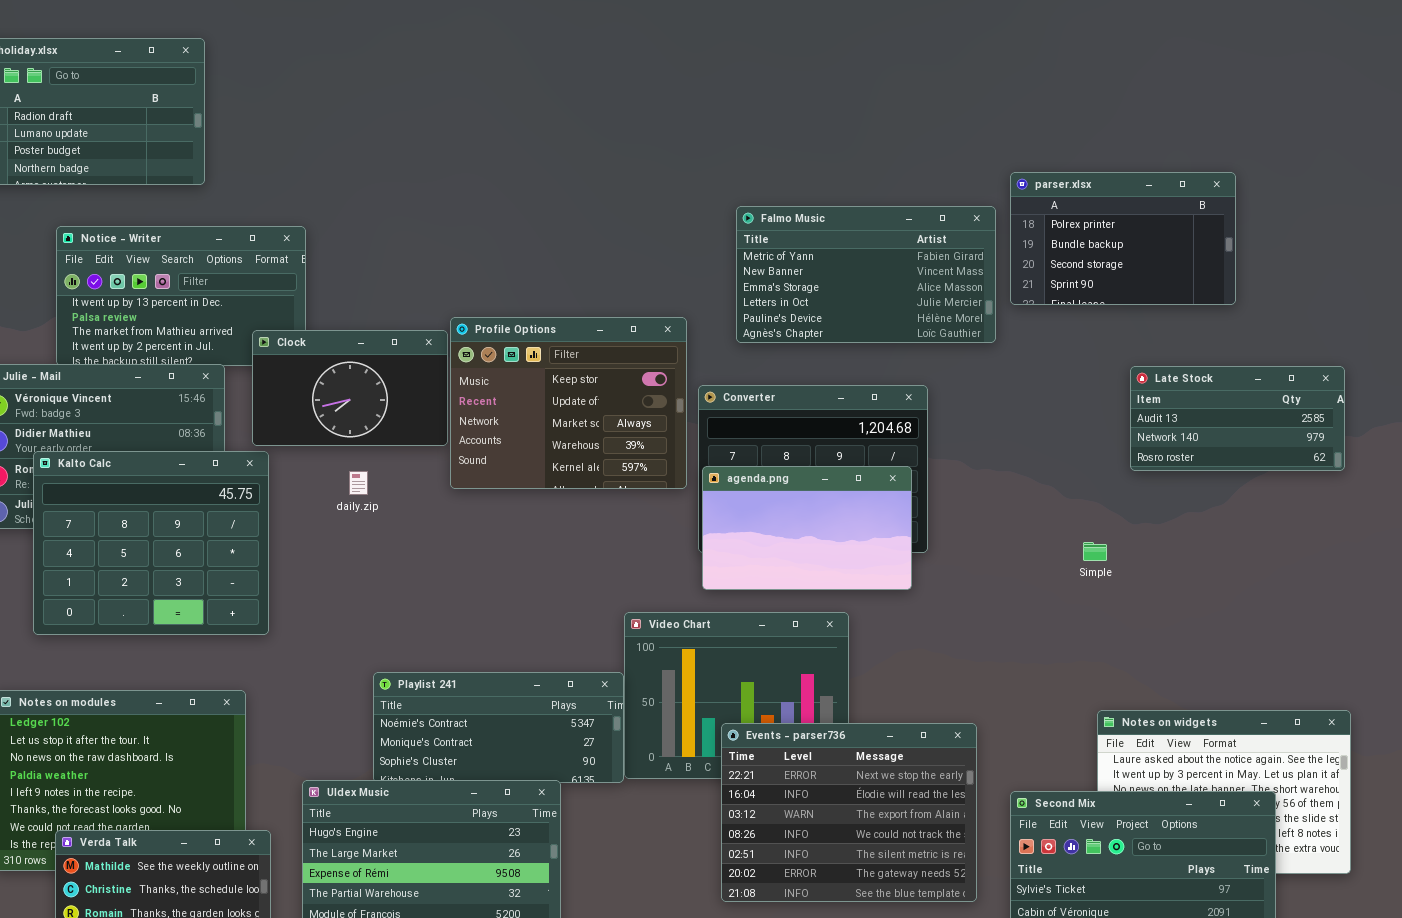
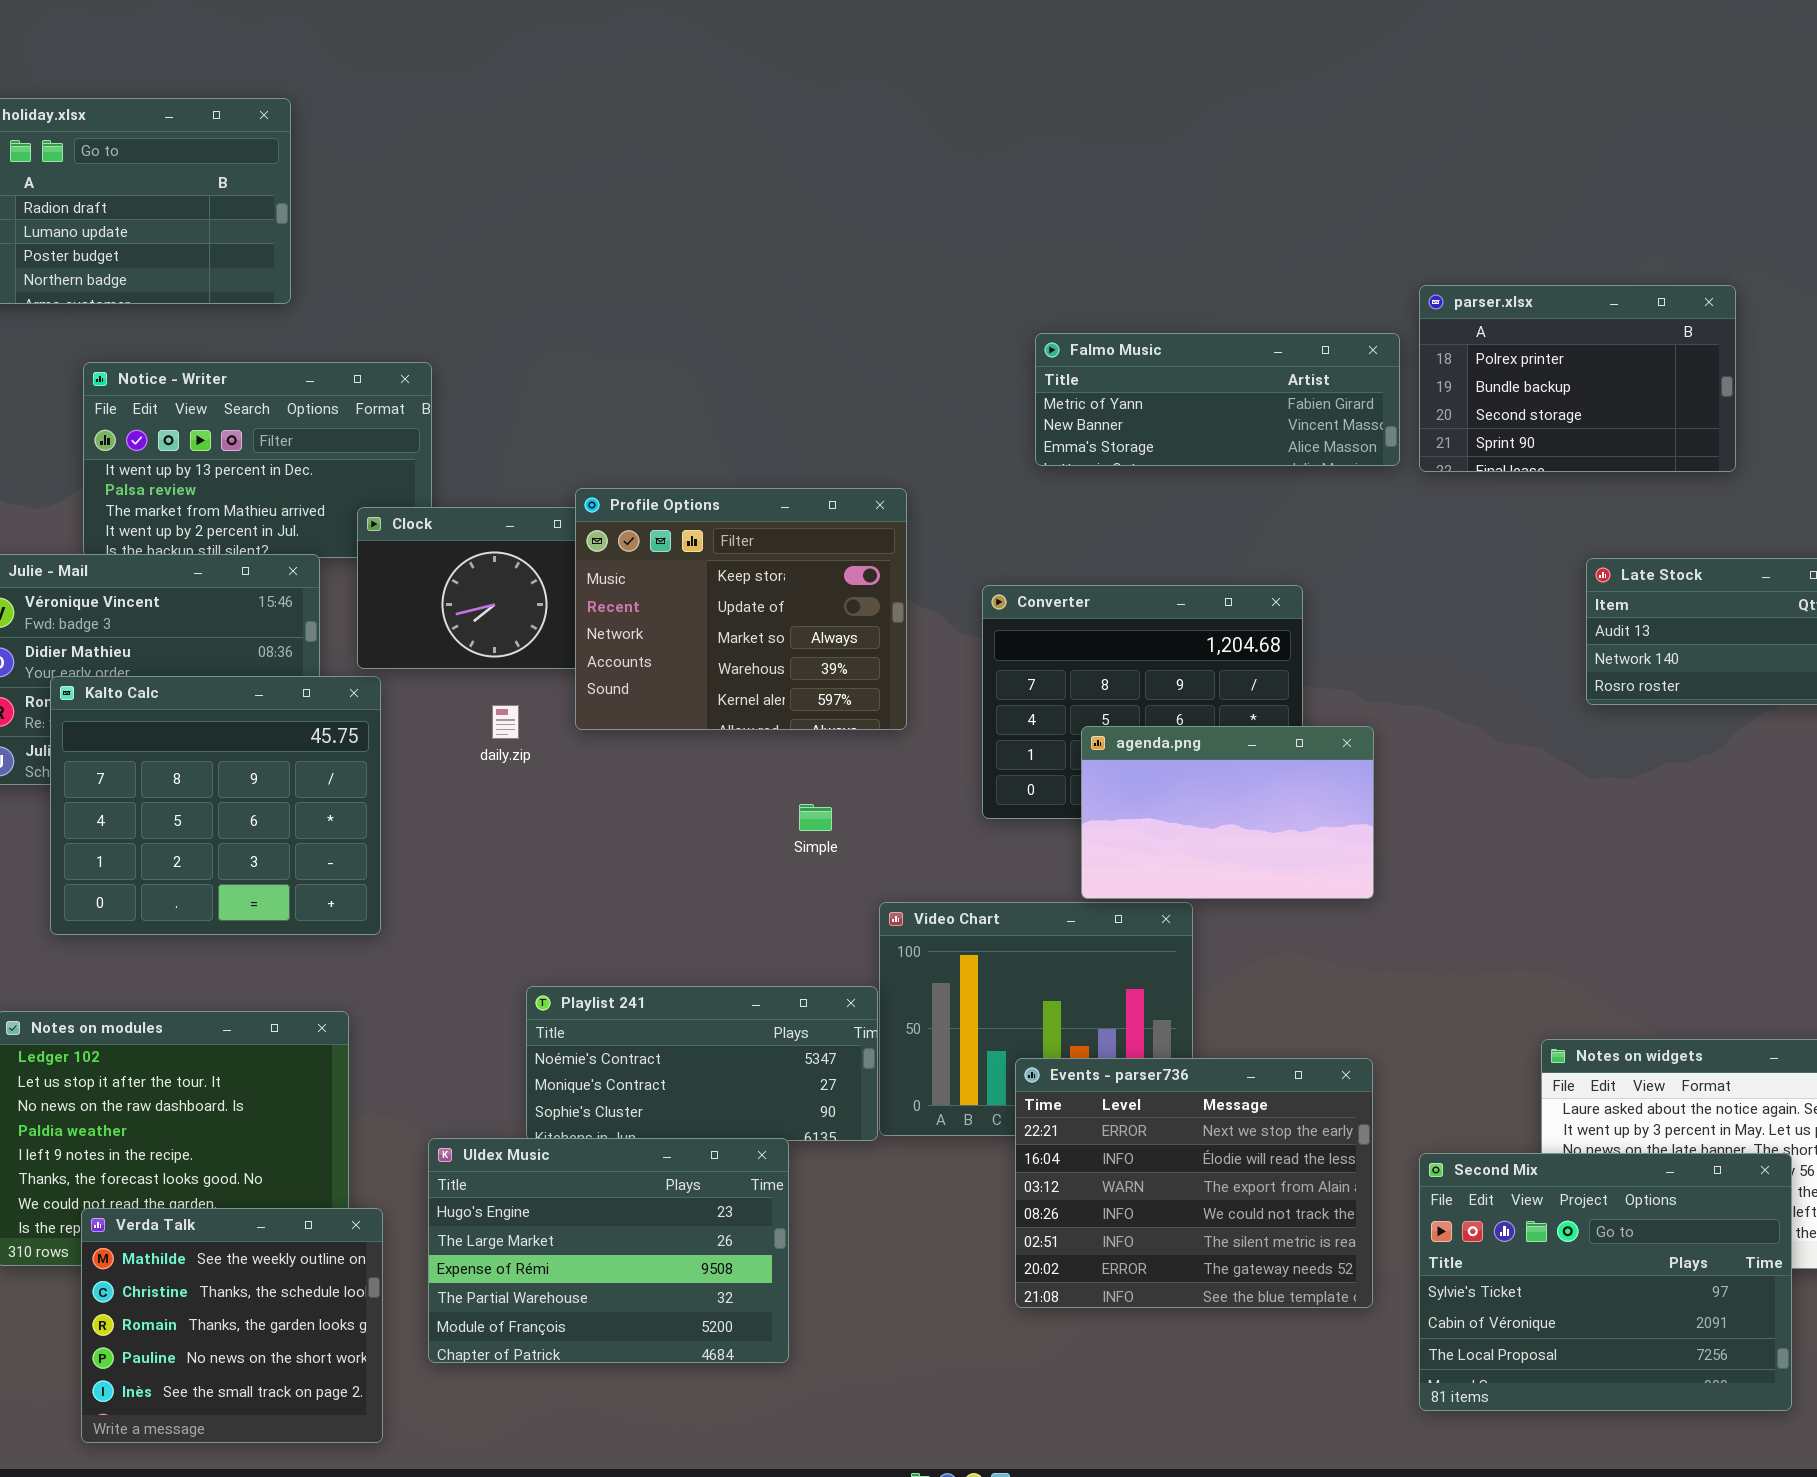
Falmo Music: [736,206,996,343] -> [1035,333,1400,466], resized
Profile Options: [450,317,687,489] -> [575,488,907,730], moved
agenda.png: [702,466,912,590] -> [1081,726,1374,899], moved
Simple: [1083,542,1107,561] -> [799,804,832,831], moved

